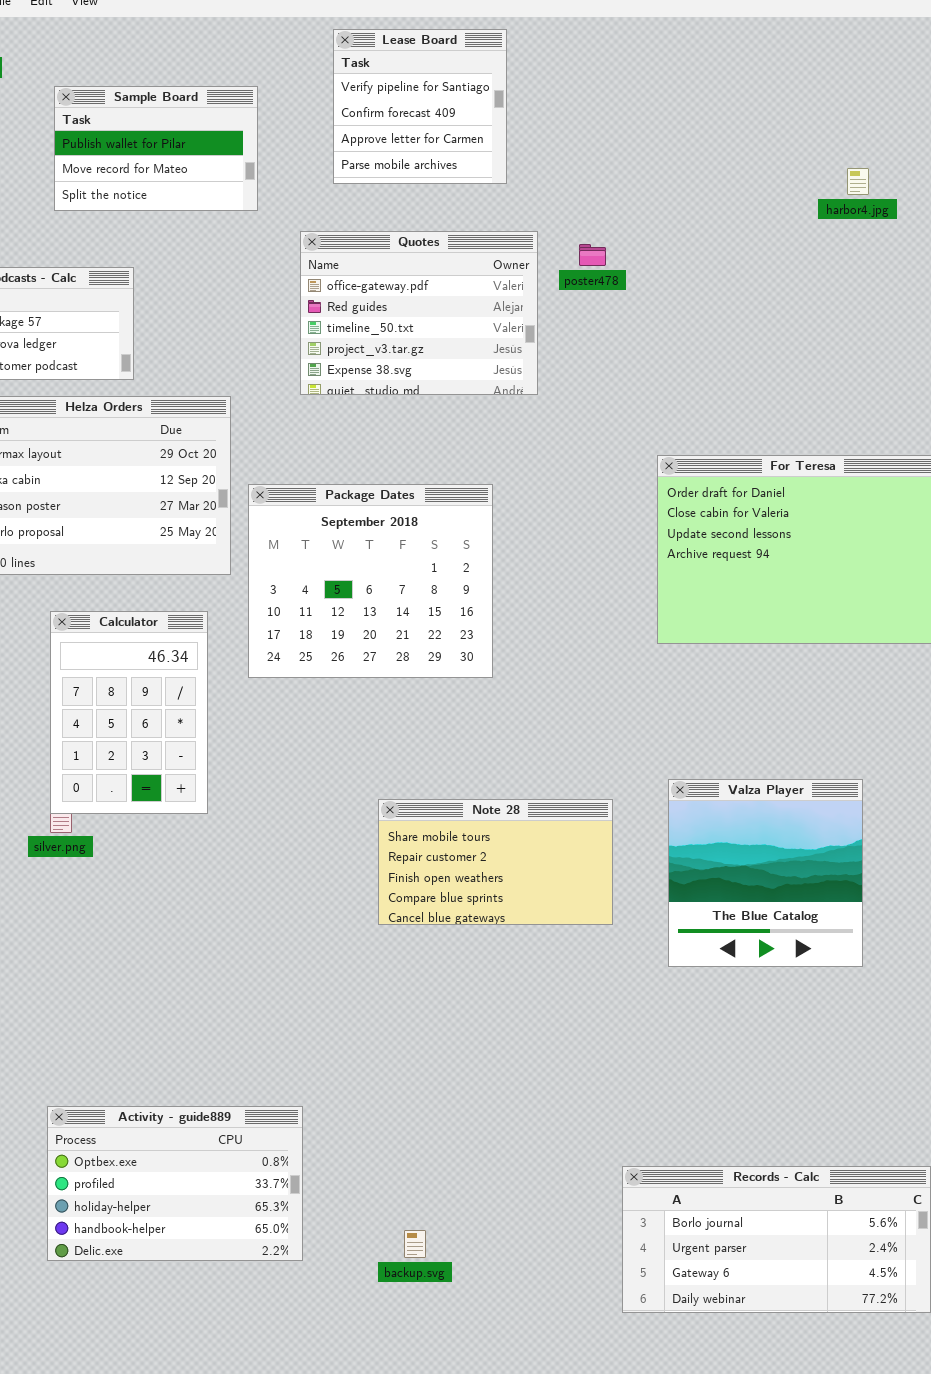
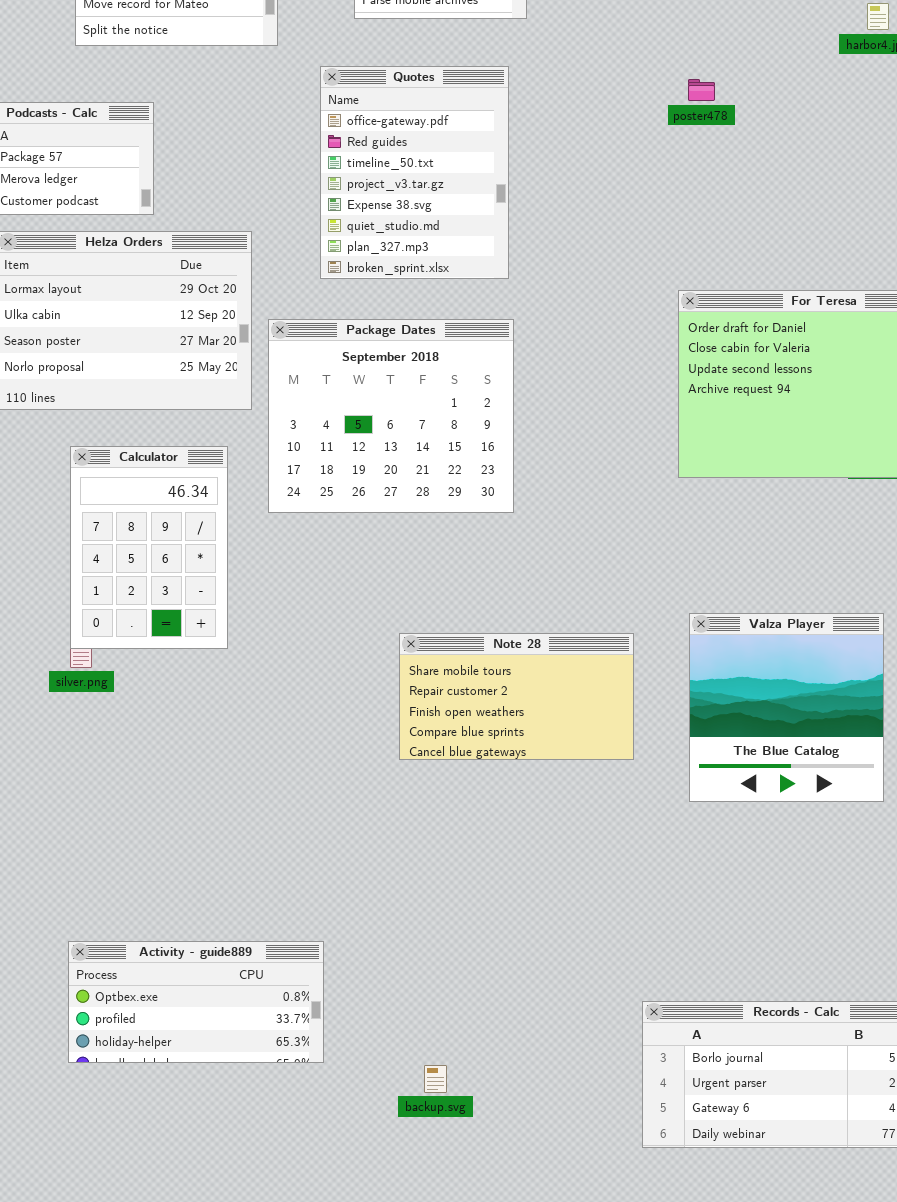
Quotes: [300,231,538,395] -> [320,66,509,279], resized
poster478: [579,244,606,266] -> [688,79,715,101], moved
Activity - guide889: [47,1106,303,1261] -> [68,941,324,1063], resized

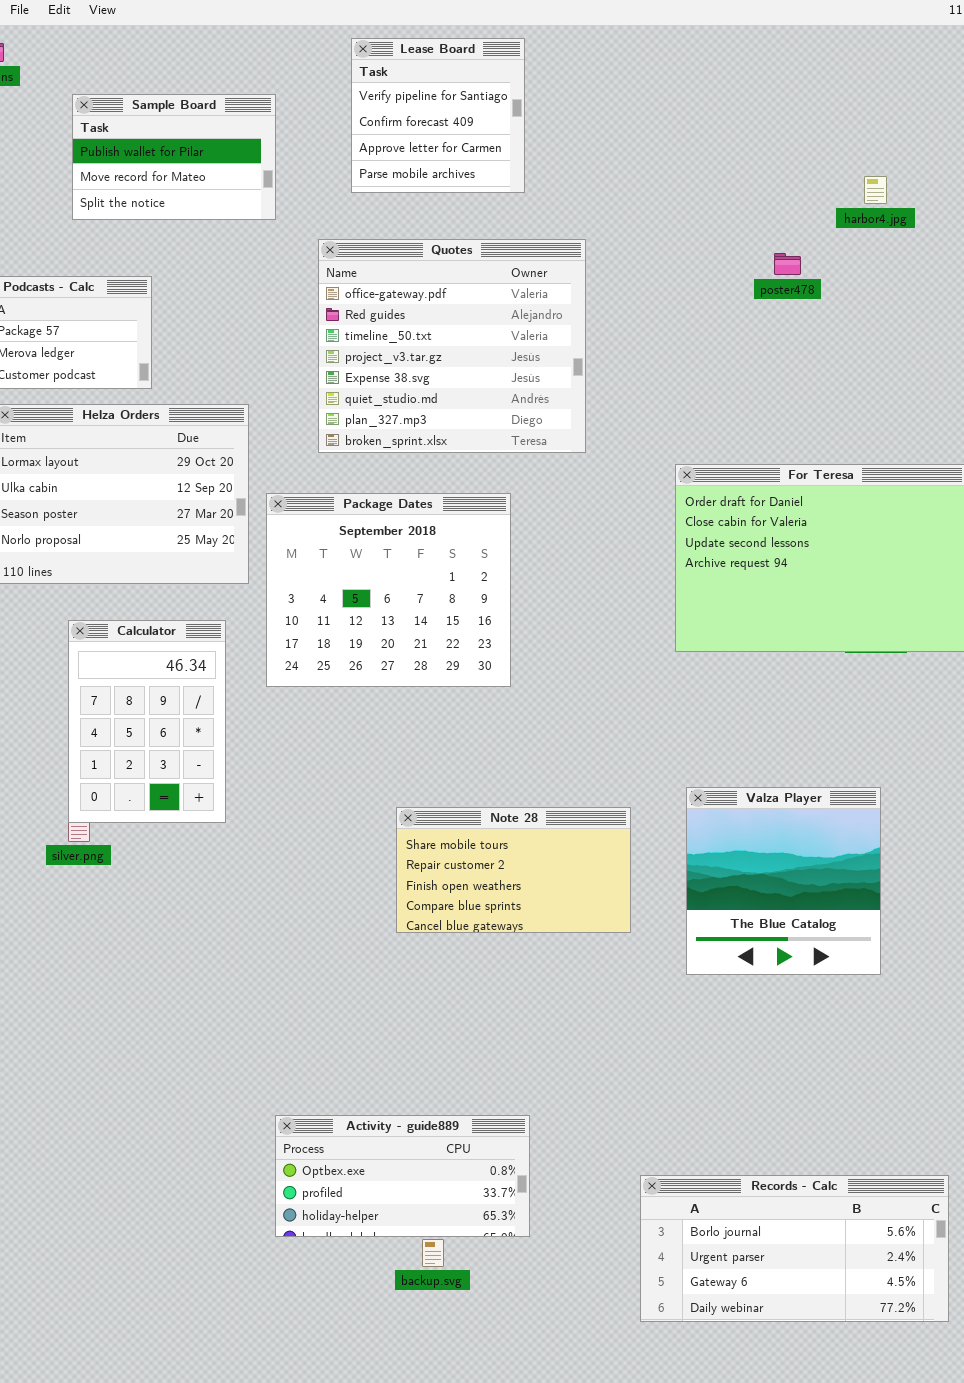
Quotes: [320,66,509,279] -> [318,239,586,453], resized
poster478: [688,79,715,101] -> [774,253,801,275], moved
Activity - guide889: [68,941,324,1063] -> [275,1115,530,1237], moved

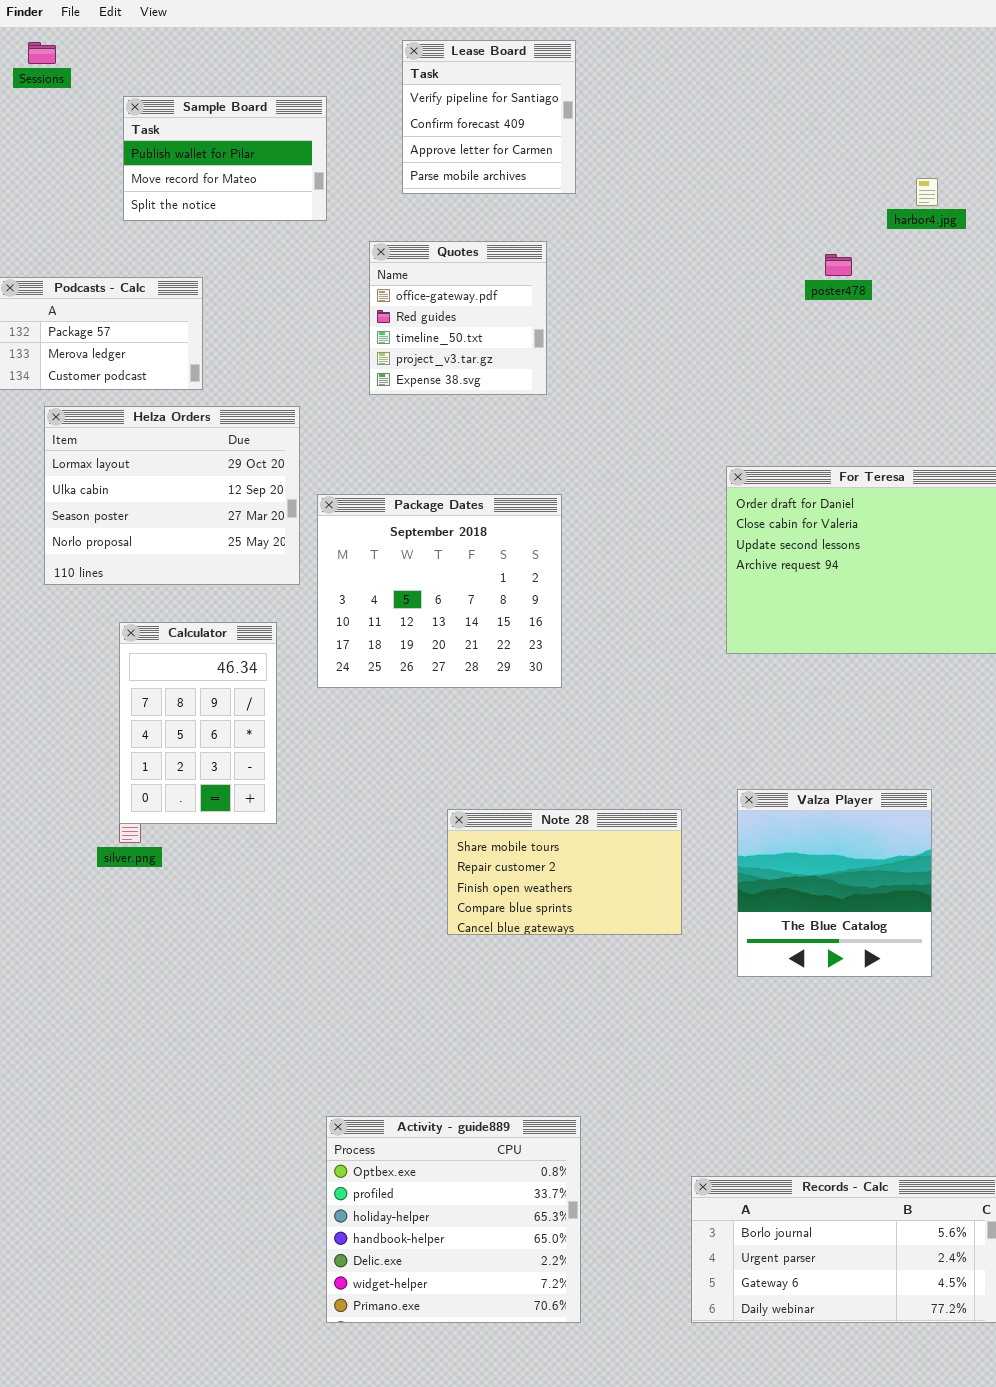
Quotes: [318,239,586,453] -> [369,241,547,395], resized
Activity - guide889: [275,1115,530,1237] -> [326,1116,581,1323], resized

